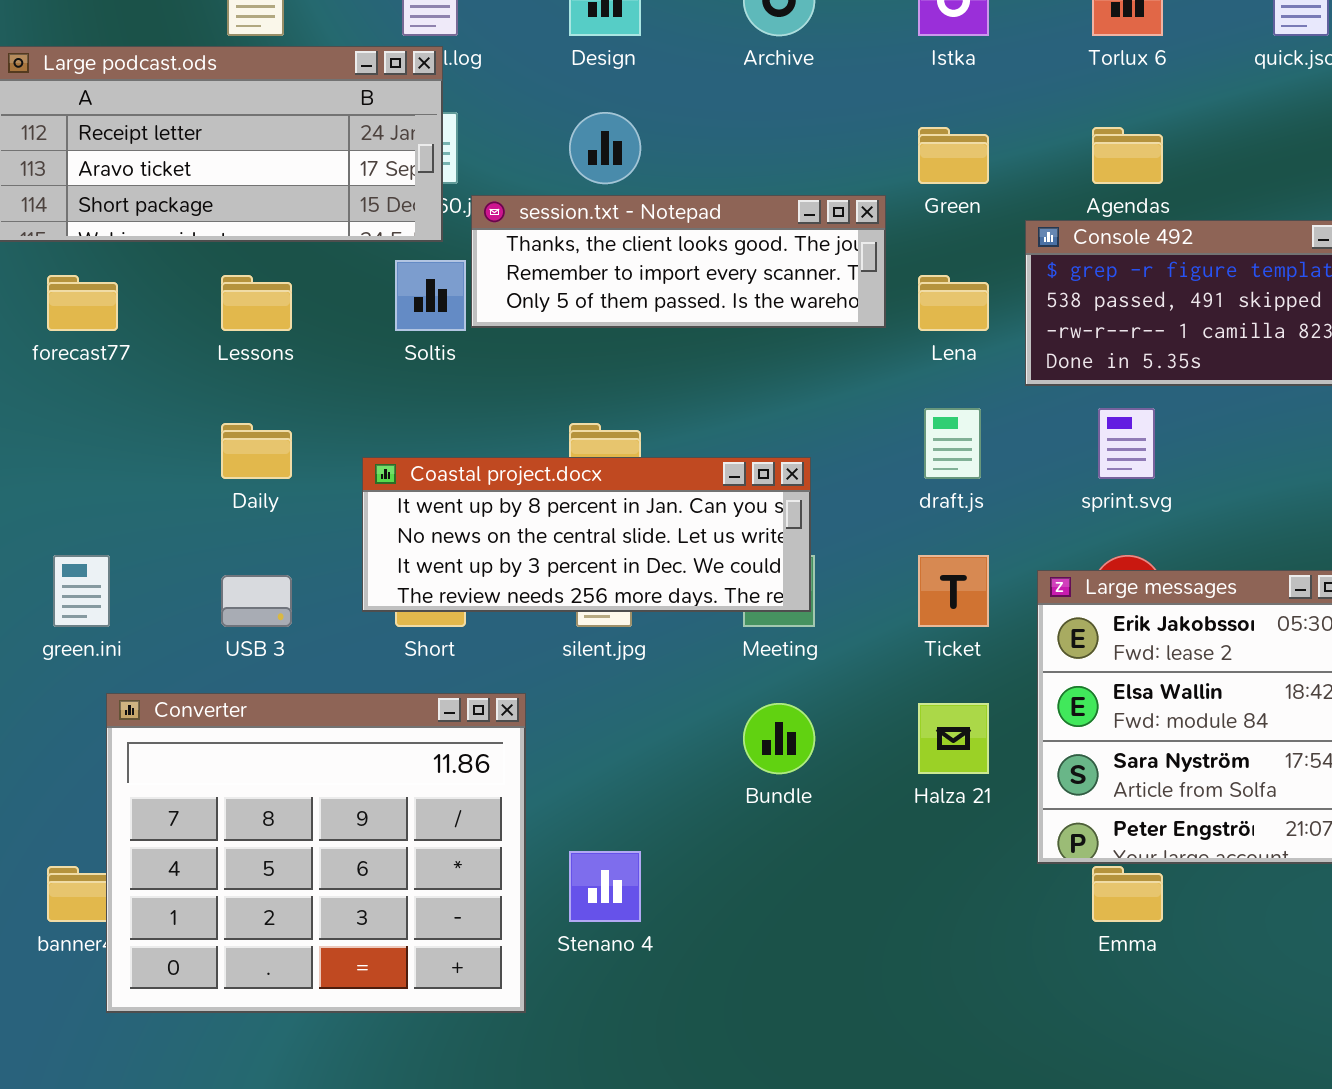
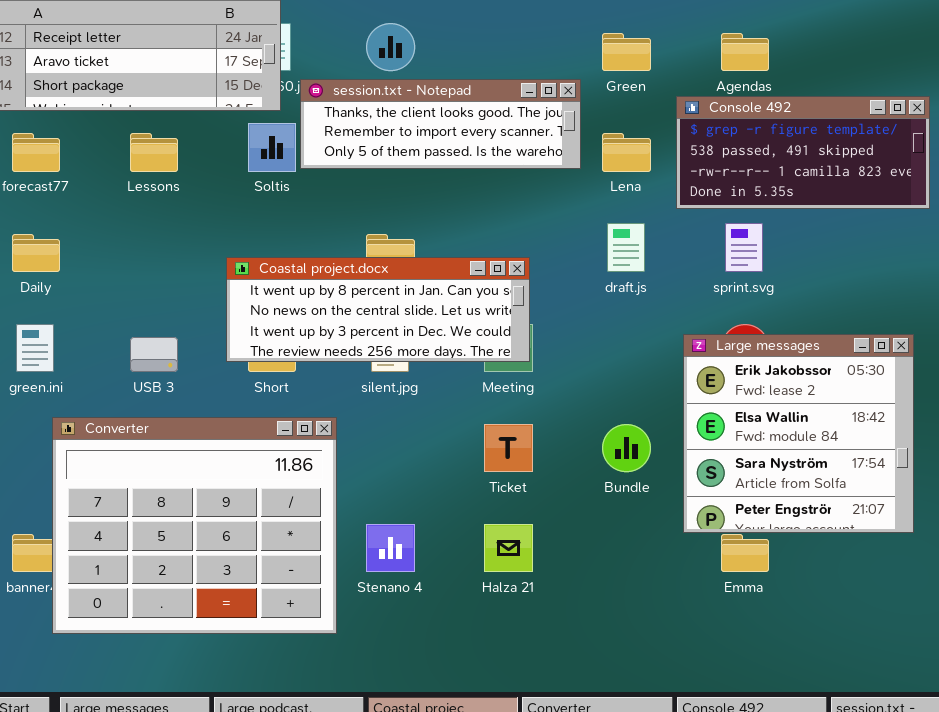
Daily: [221,423,292,479] -> [12,234,60,272], moved
Ticket: [918,555,989,627] -> [484,424,533,472], moved
Bundle: [743,703,815,774] -> [602,424,651,472], moved
Halza 21: [918,703,989,774] -> [484,524,533,572], moved

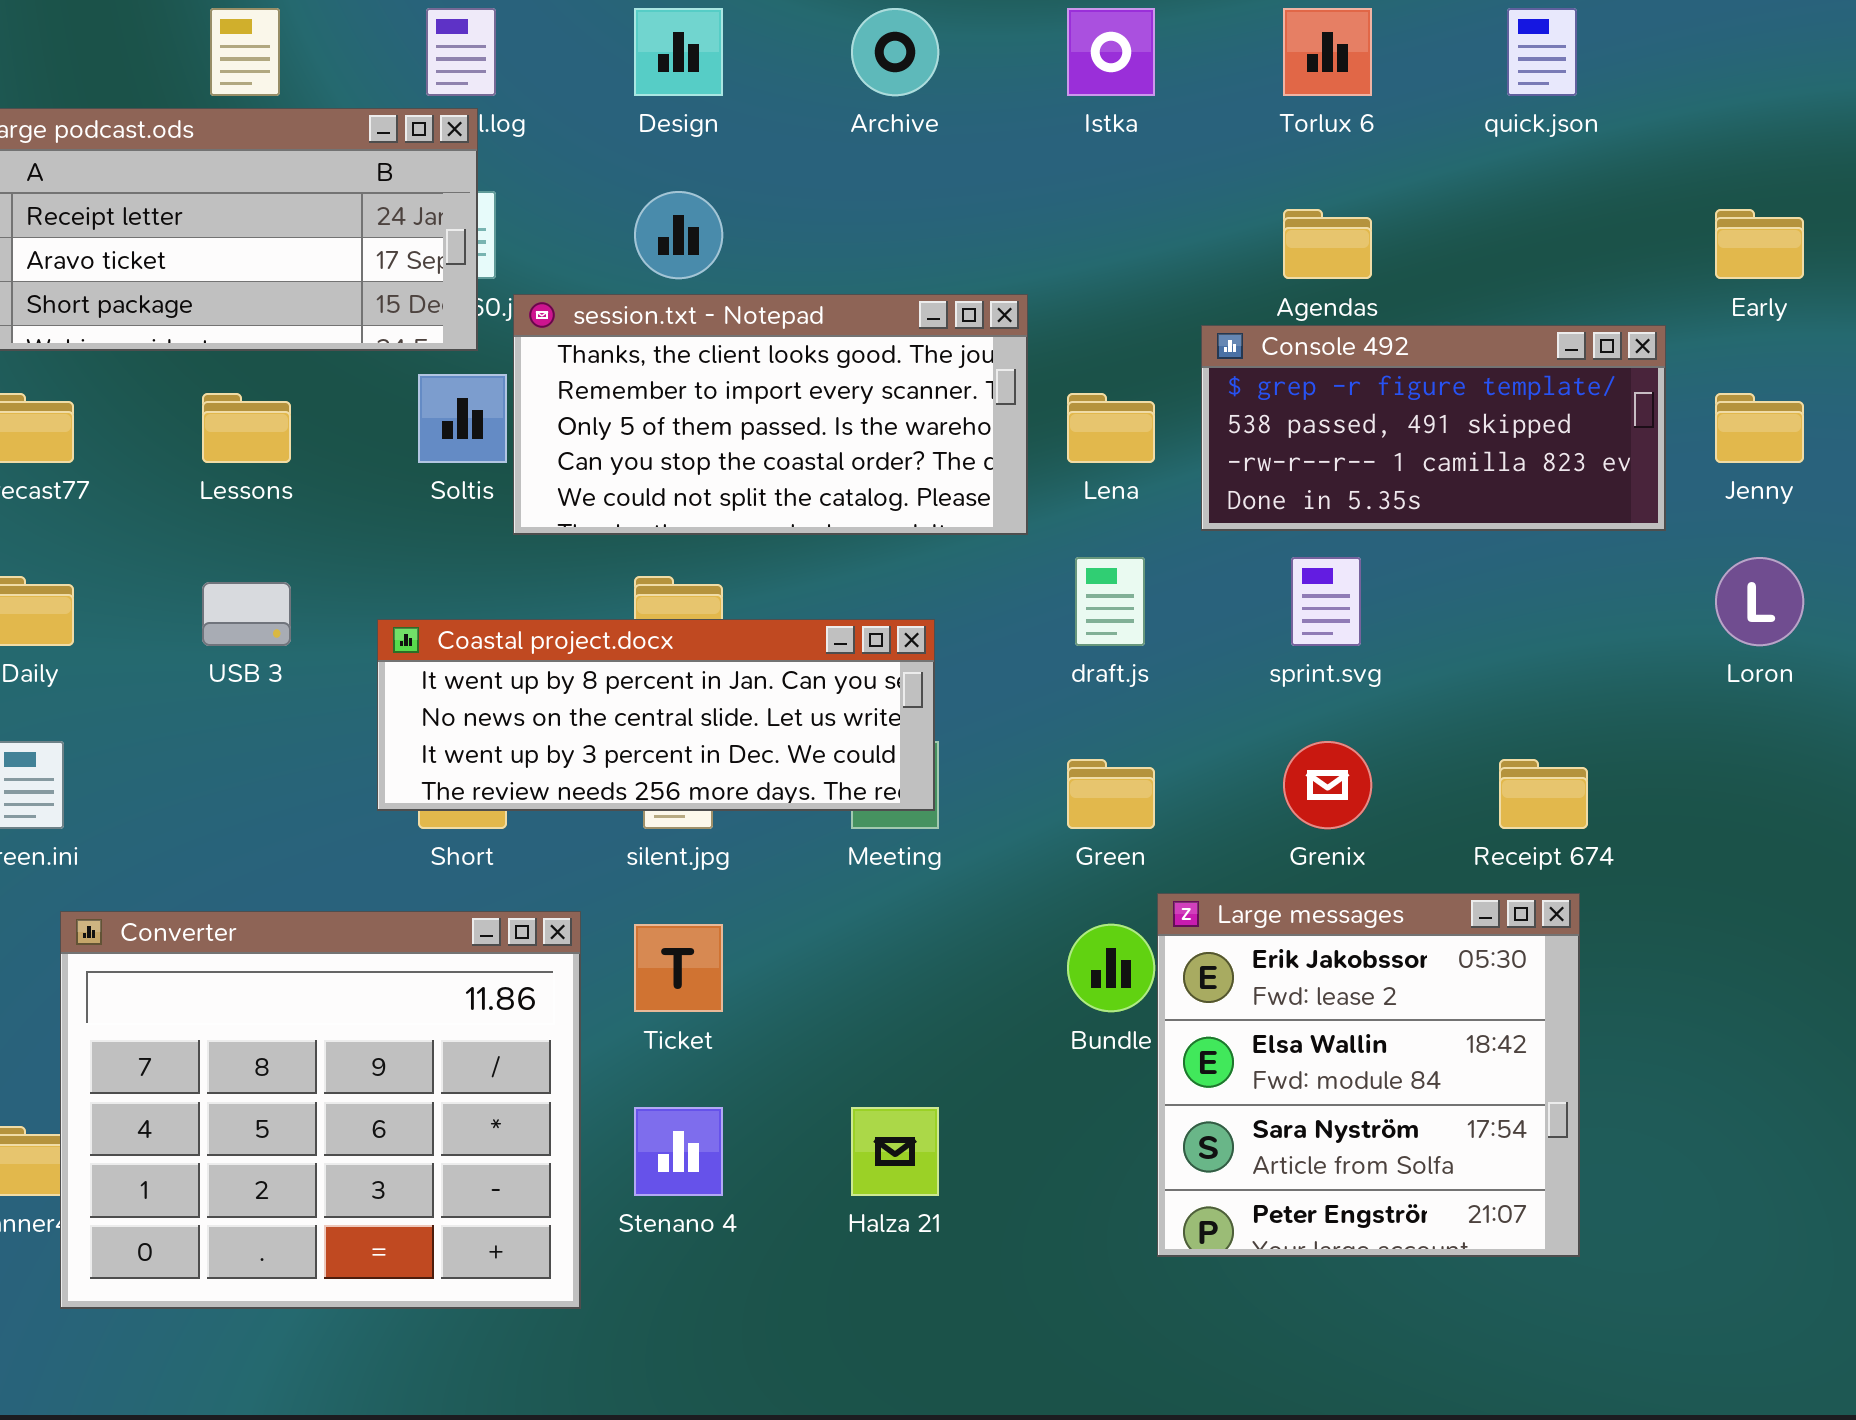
Green: [602,33,651,71] -> [1067,759,1155,829], moved
session.txt - Notepad: [300,79,581,169] -> [513,294,1028,535], resized
Large messages: [683,334,914,533] -> [1157,893,1580,1257], moved
USB 3: [130,337,178,372] -> [202,582,291,646], moved
Ticket: [484,424,533,472] -> [634,924,723,1012], moved

